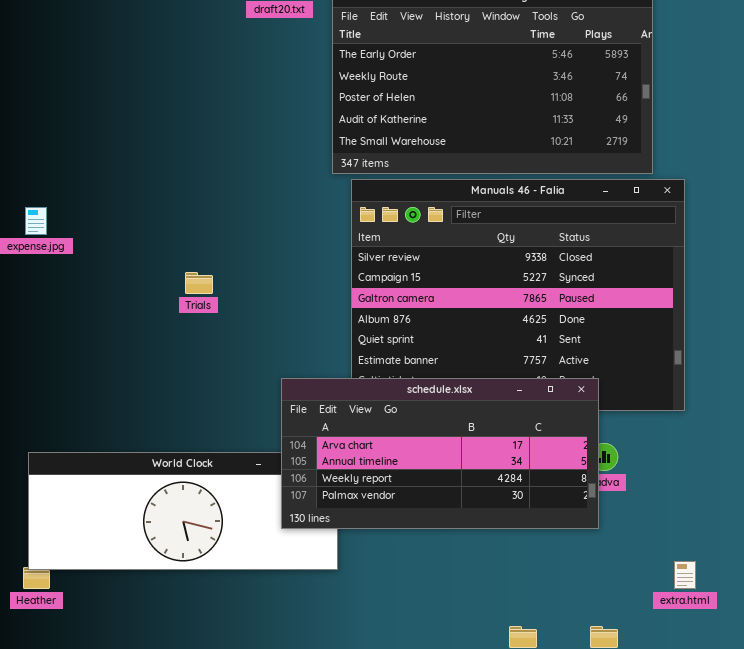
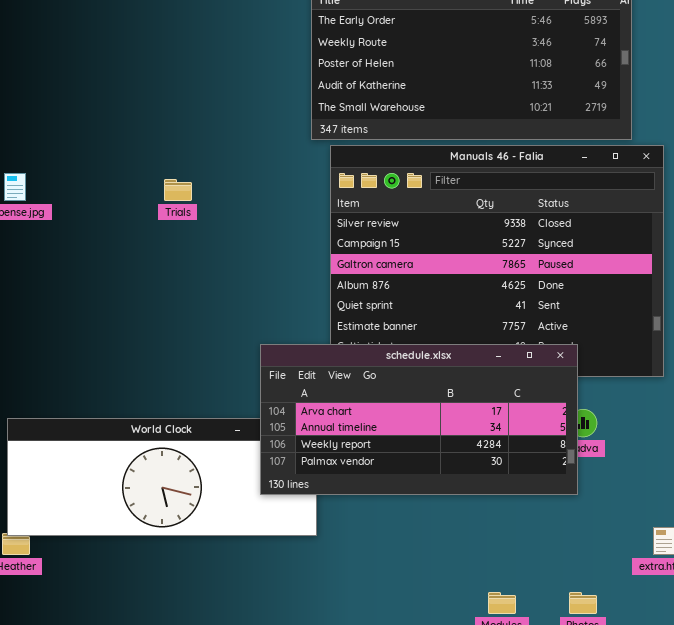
Trials: [185,272,213,294] -> [164,179,192,201], moved

